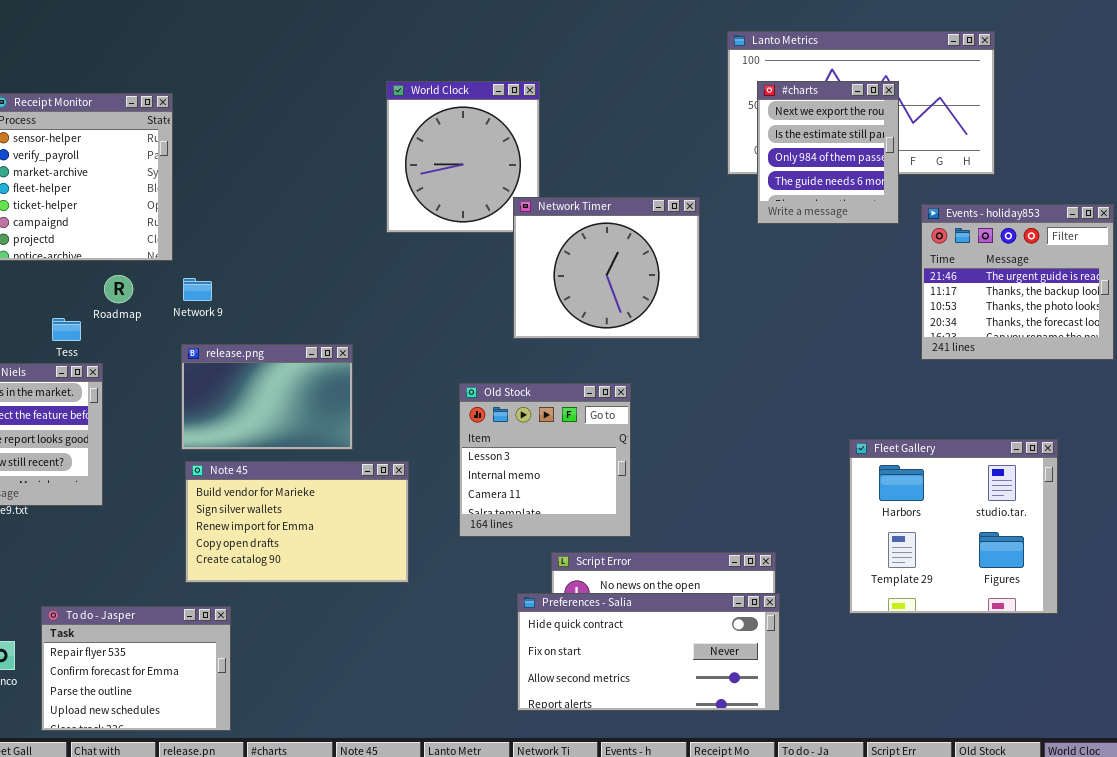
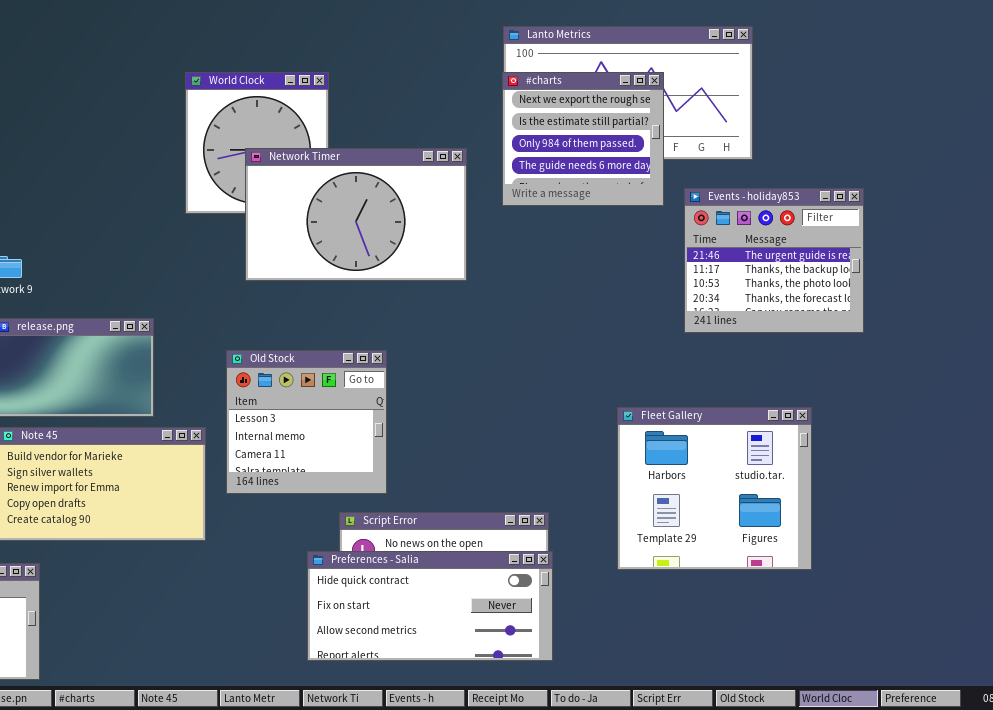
#charts: [757,81,899,224] -> [502,72,664,206], resized
Network Timer: [513,197,700,339] -> [245,148,467,281], moved, resized
Old Stock: [459,383,631,537] -> [226,350,387,494], moved

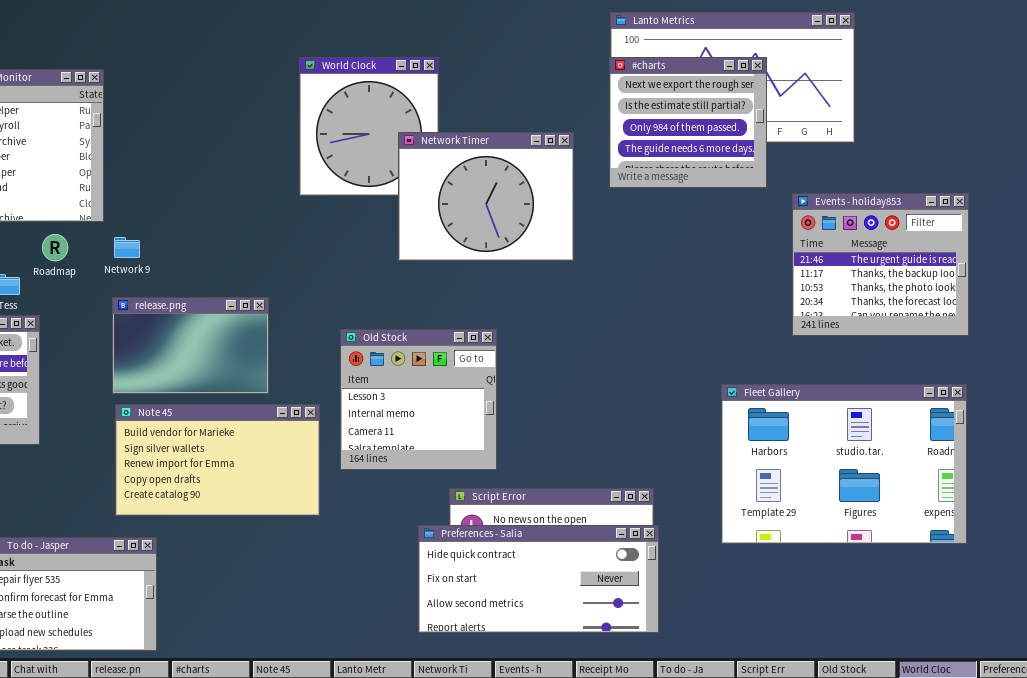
Network Timer: [245,148,467,281] -> [398,132,574,261], resized
Events - holiday853: [684,188,864,333] -> [792,193,969,336], moved
Fleet Gallery: [617,407,812,570] -> [721,384,967,544], resized

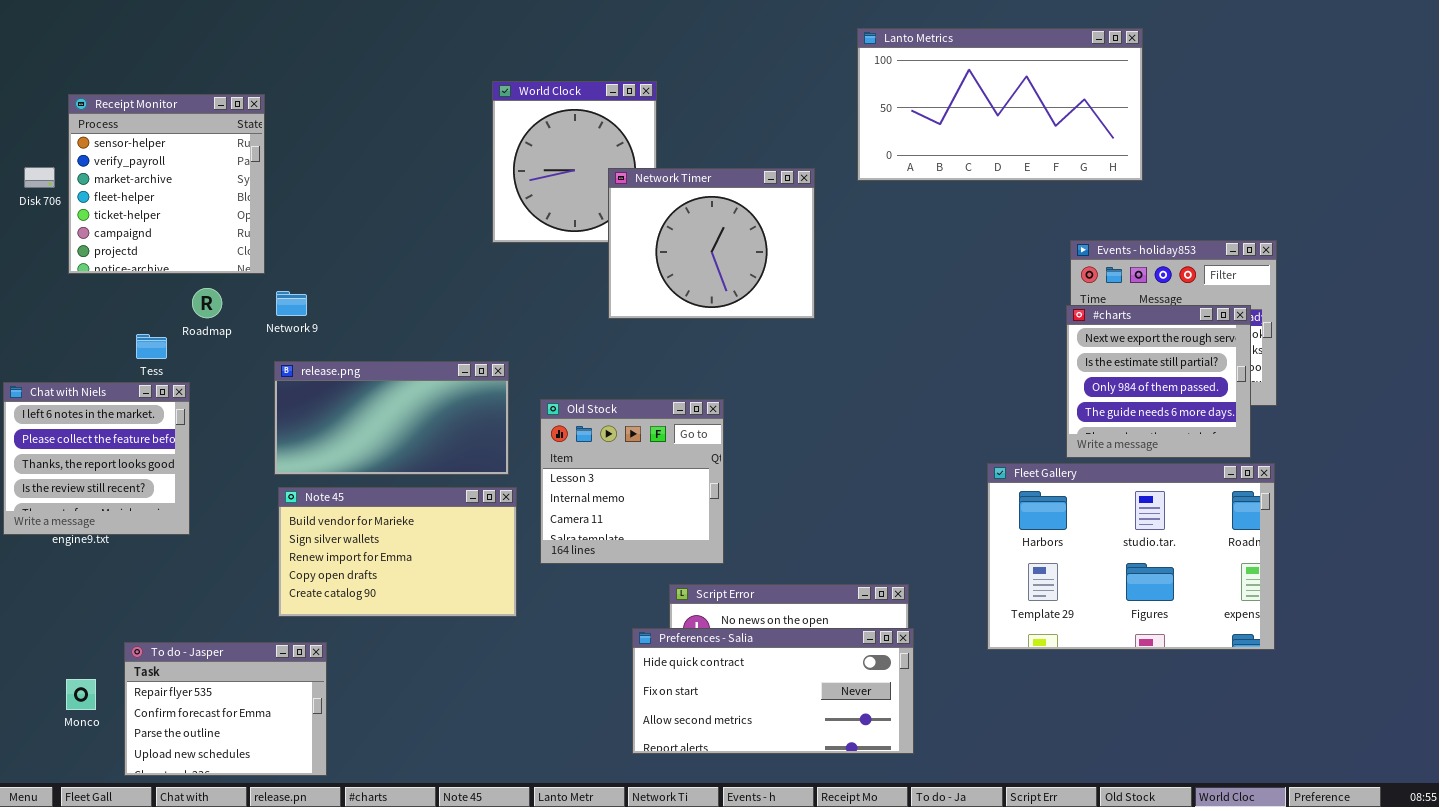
#charts: [609,57,767,188] -> [1066,305,1251,458], moved
release.png: [112,297,269,394] -> [274,361,509,475], resized

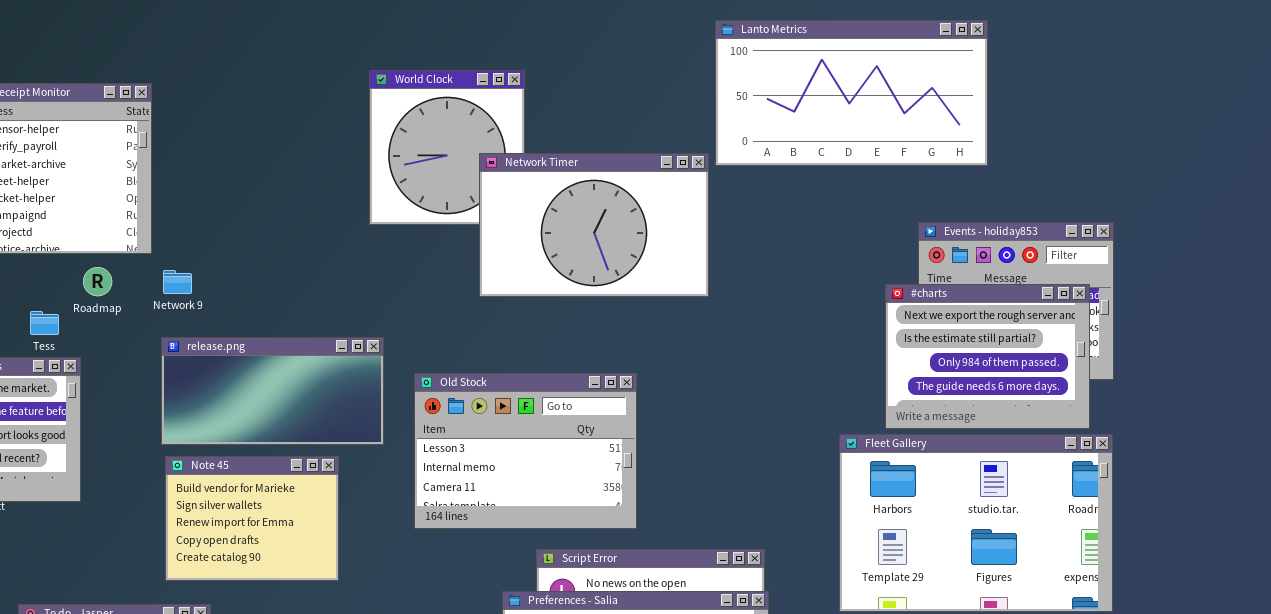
Network Timer: [608,168,815,319] -> [479,153,709,297], resized
#charts: [1066,305,1251,458] -> [885,284,1090,429], resized
Old Stock: [540,399,724,564] -> [414,373,637,529], resized
Note 45: [278,487,517,617] -> [165,456,339,581], resized

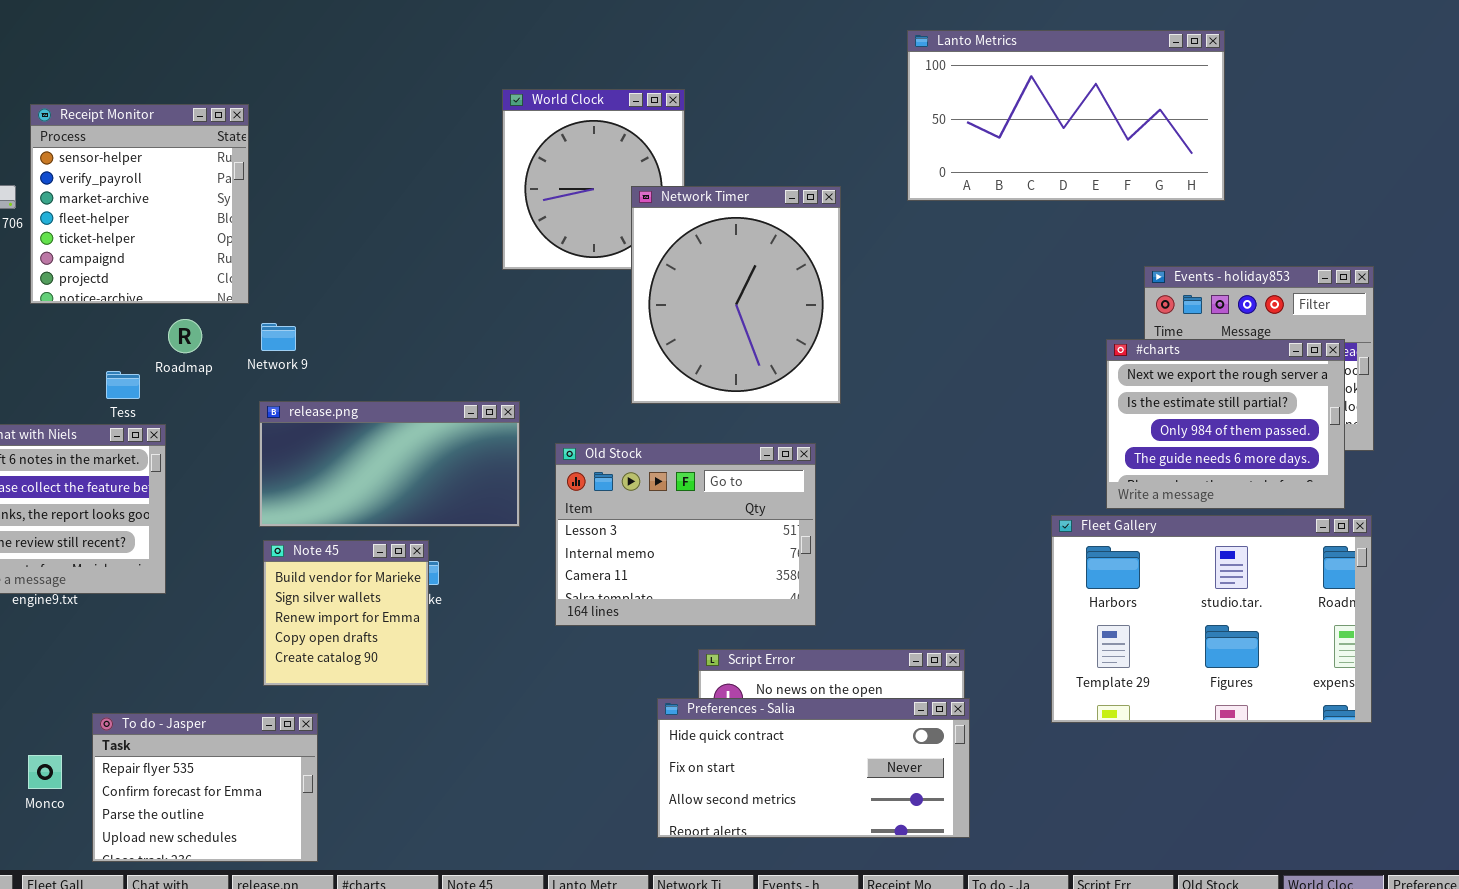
Network Timer: [479,153,709,297] -> [631,186,841,404], resized
Note 45: [165,456,339,581] -> [263,540,429,686], resized

